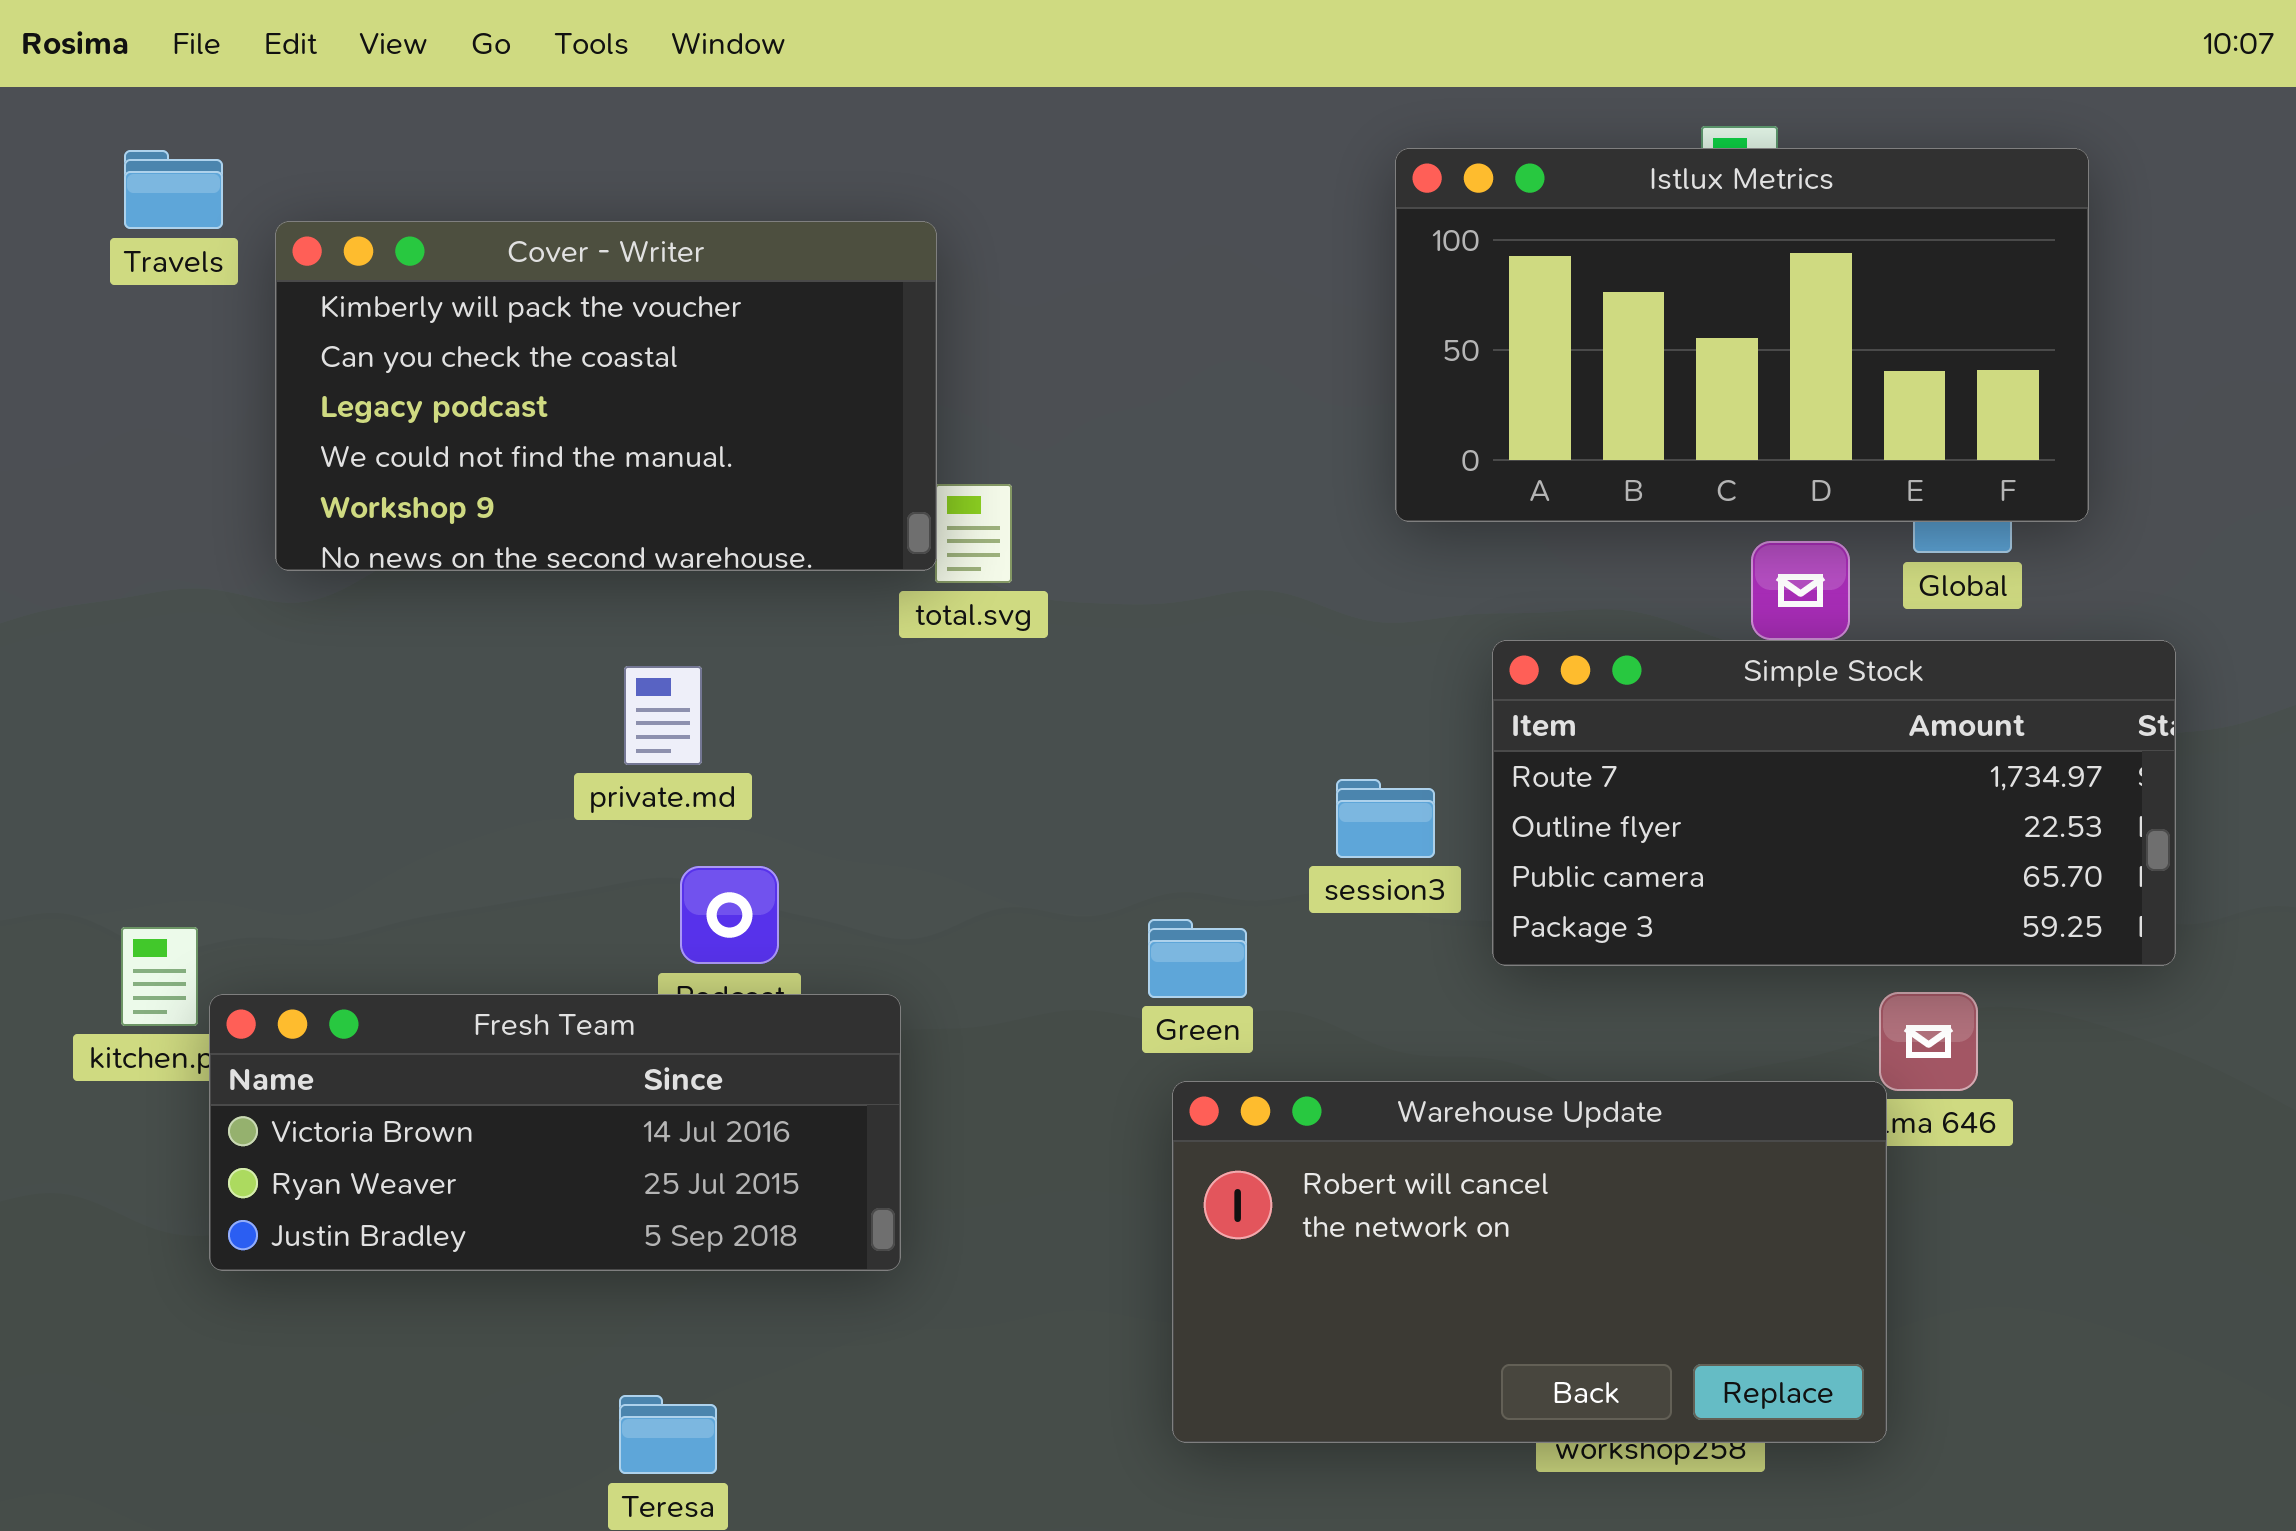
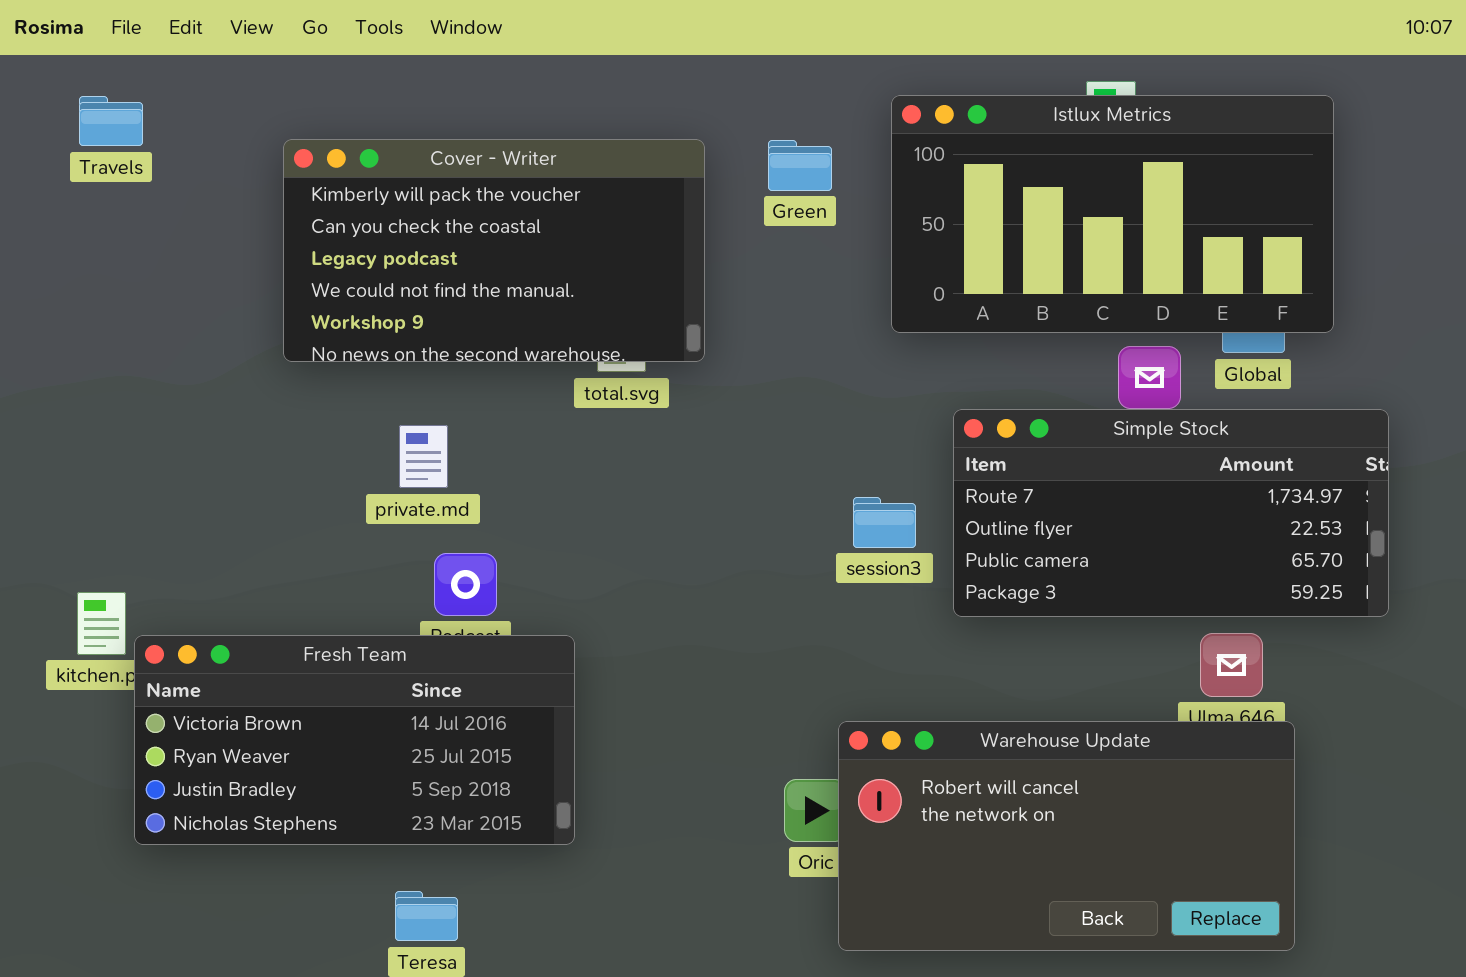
Cover - Writer: [275,221,937,571] -> [283,139,705,362], moved
Green: [1148,919,1247,998] -> [768,140,832,191], moved
Fresh Team: [209,994,901,1271] -> [134,635,575,845], resized
Warehouse Update: [1172,1081,1887,1443] -> [838,721,1295,951], moved

